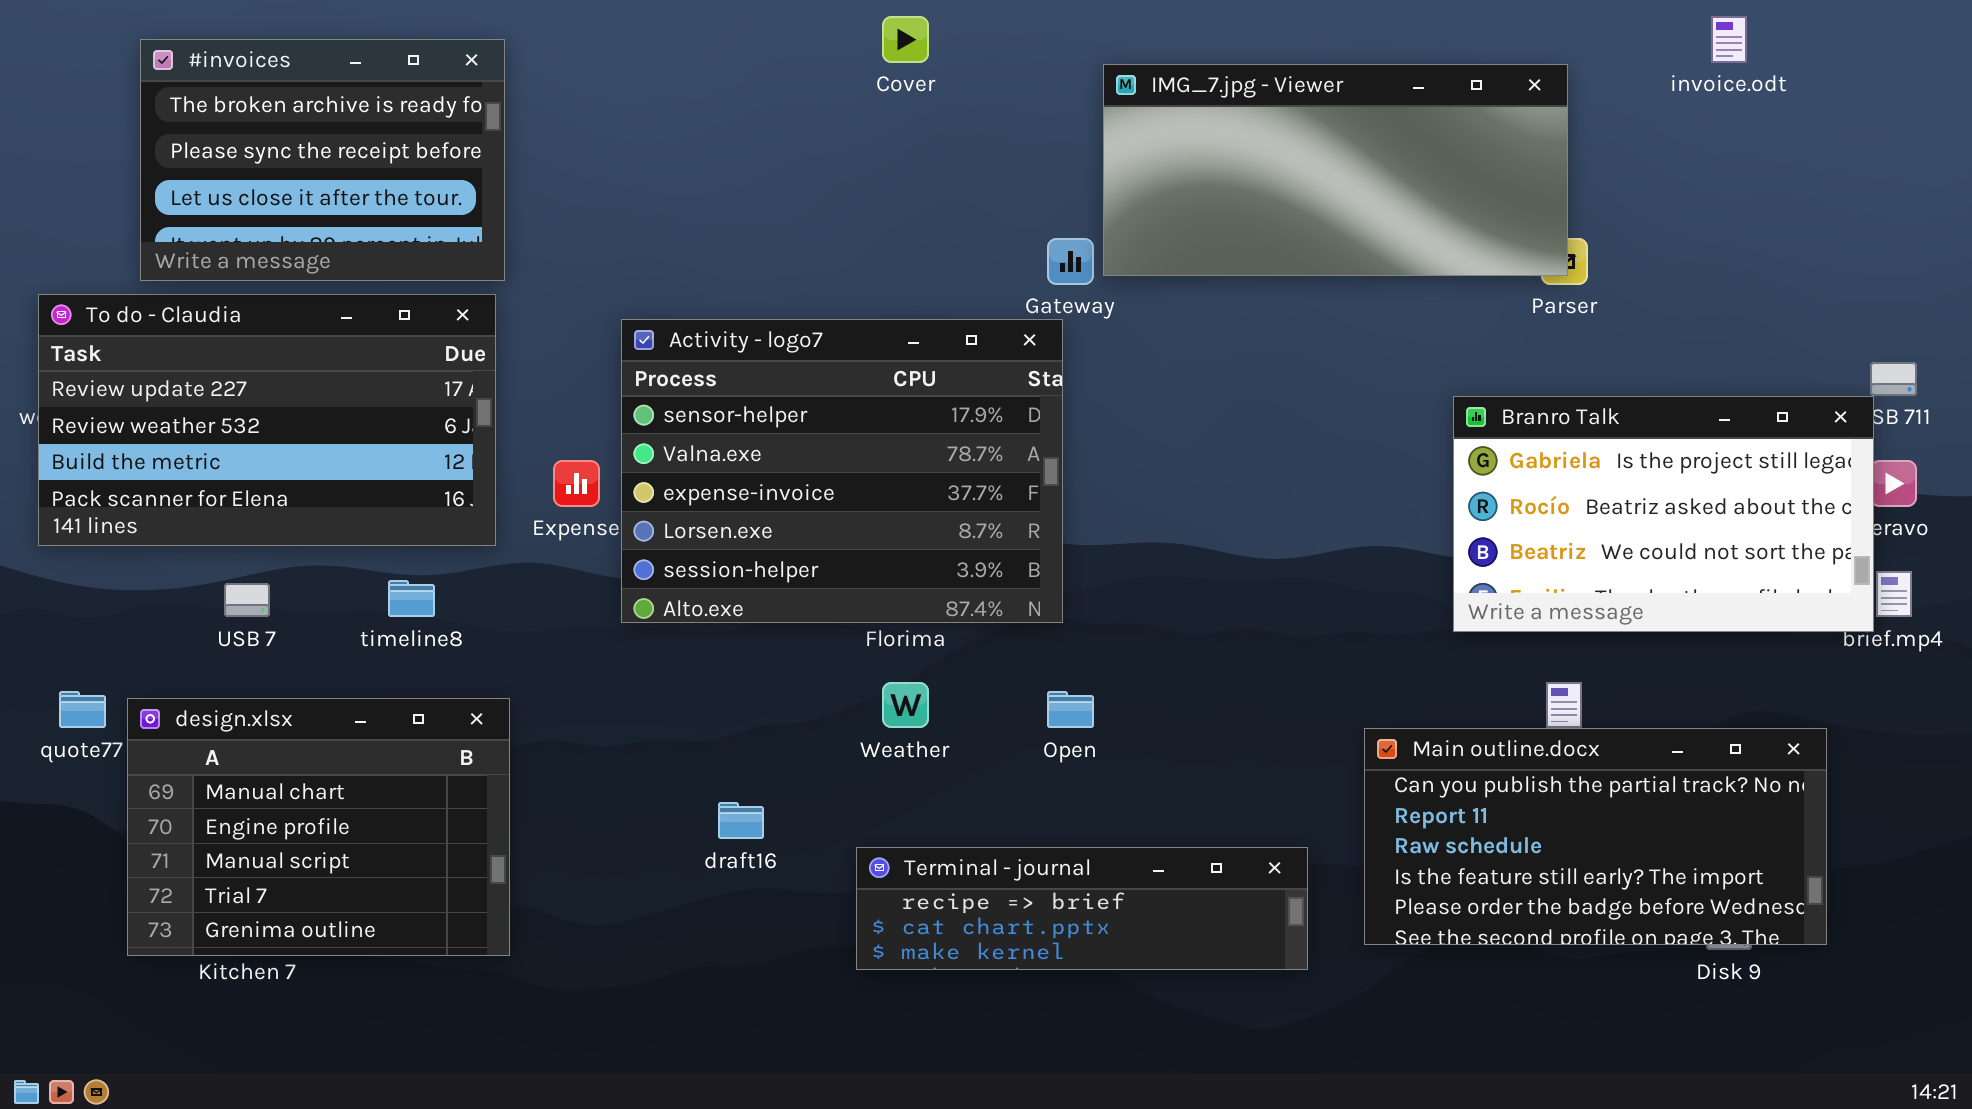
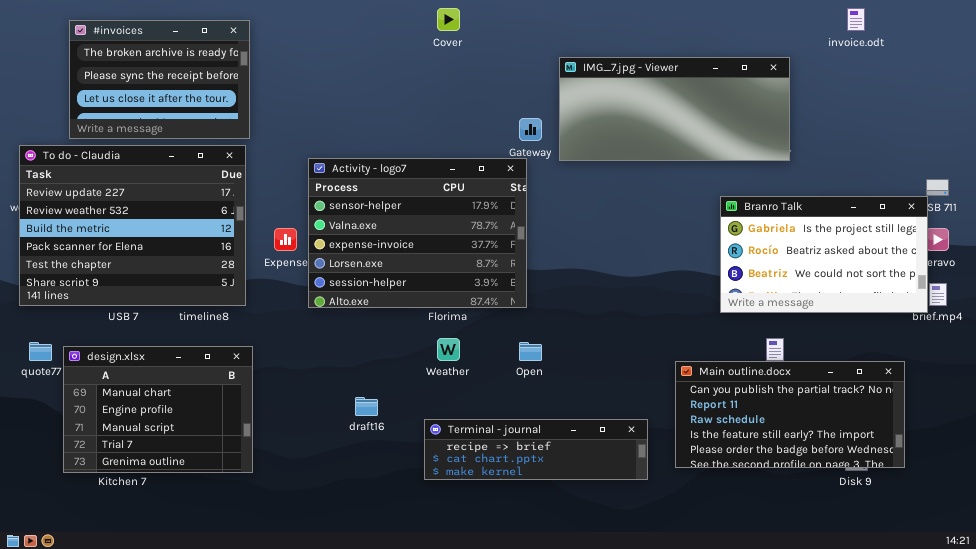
IMG_7.jpg - Viewer: [1103,64,1568,276] -> [559,57,790,161], moved
To do - Claudia: [38,294,496,546] -> [19,145,246,306], resized

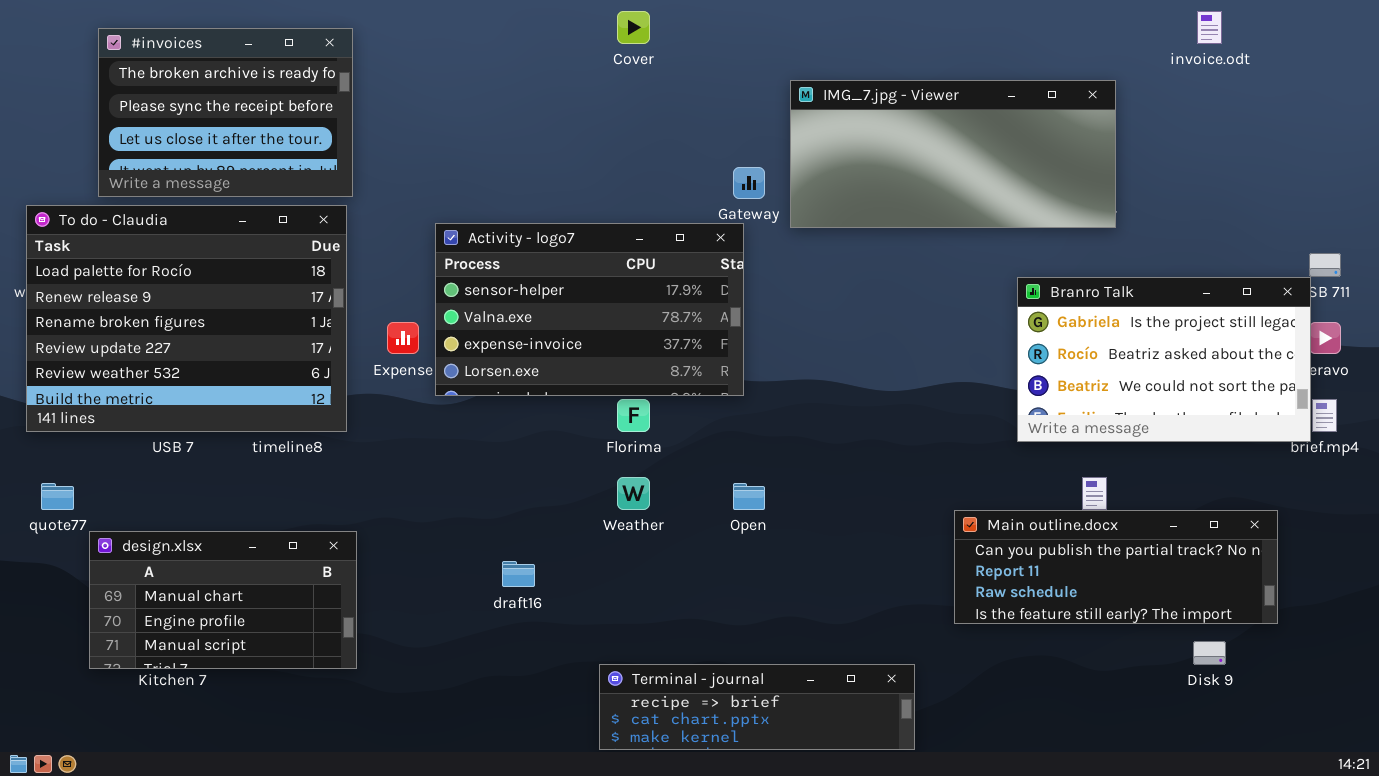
To do - Claudia: [19,145,246,306] -> [26,205,347,432], scrolled up 3 rows
Activity - logo7: [308,158,527,308] -> [435,223,744,396], resized
design.xlsx: [63,346,253,473] -> [89,531,357,669], resized
Main outline.docx: [675,361,905,468] -> [954,510,1278,624], resized
Terminal - journal: [424,419,648,480] -> [599,664,915,750], moved

